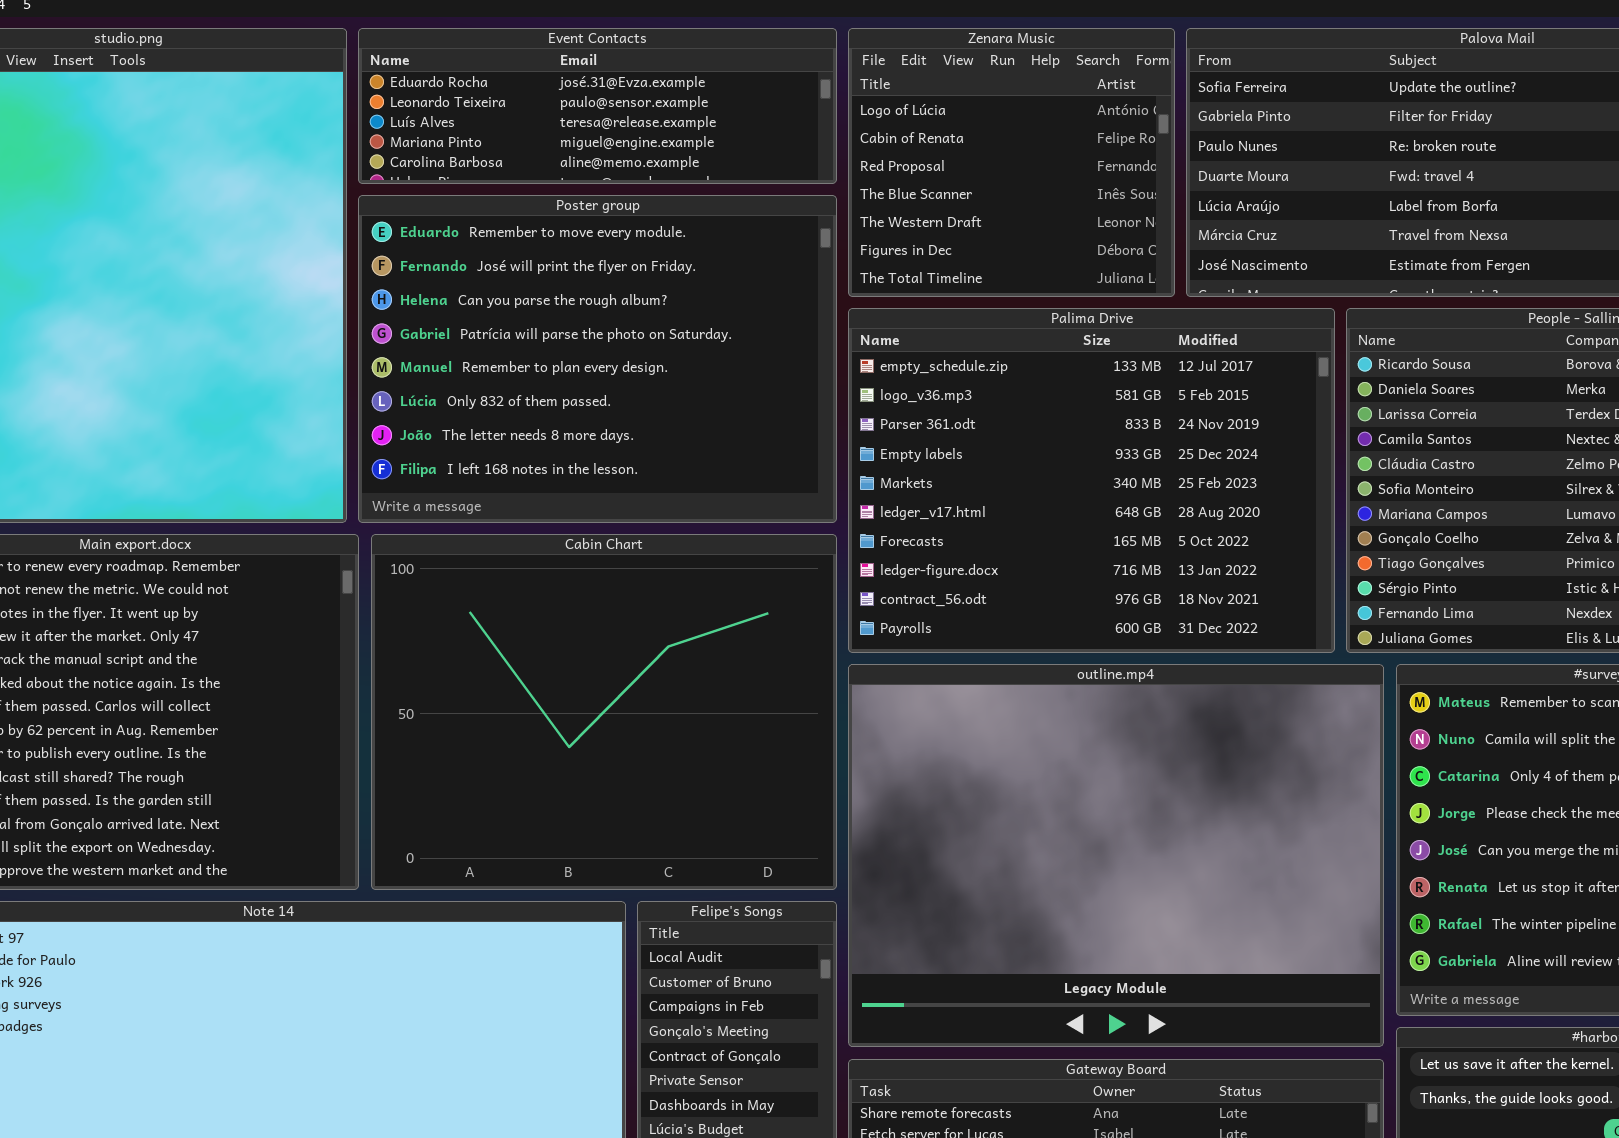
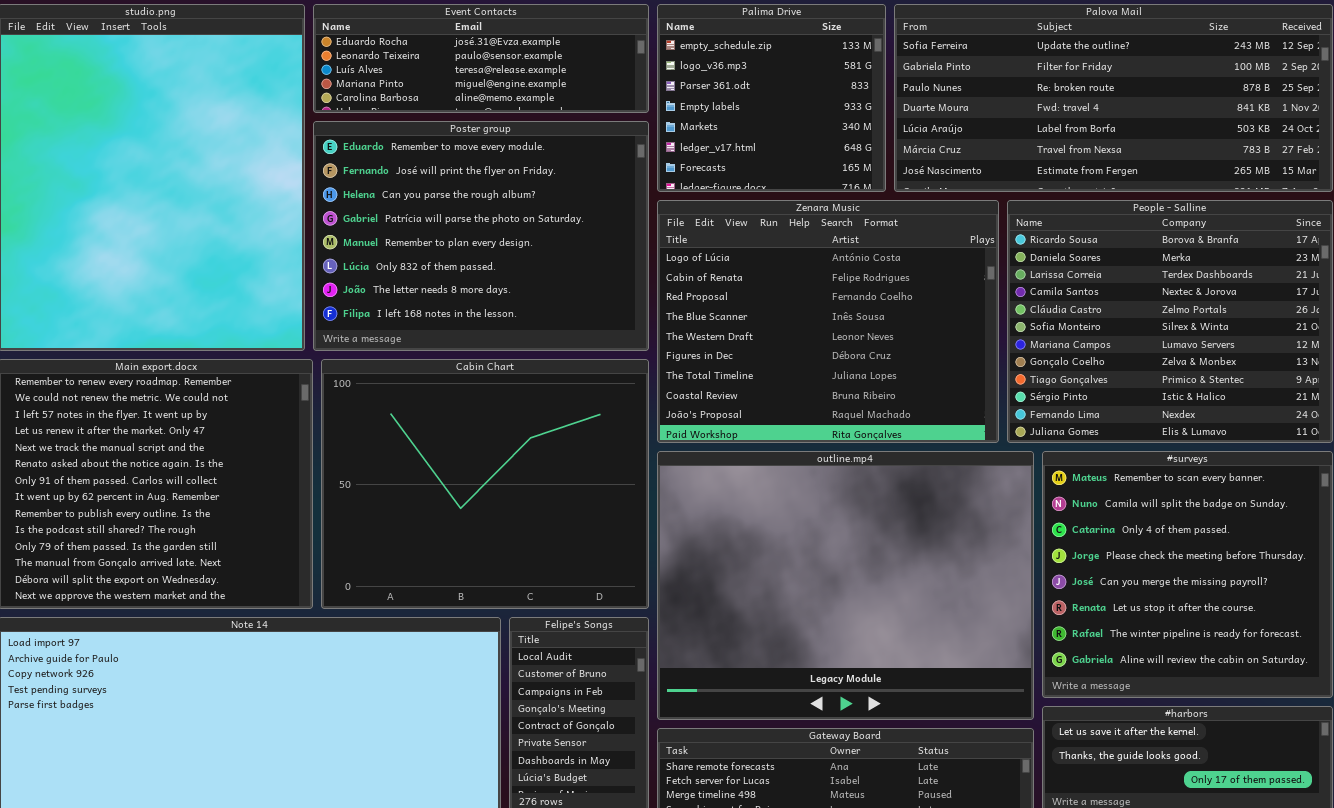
Zenara Music: [848,28,1175,297] -> [657,200,999,443], moved, resized
Palima Drive: [848,308,1335,653] -> [657,4,886,192], moved, resized

